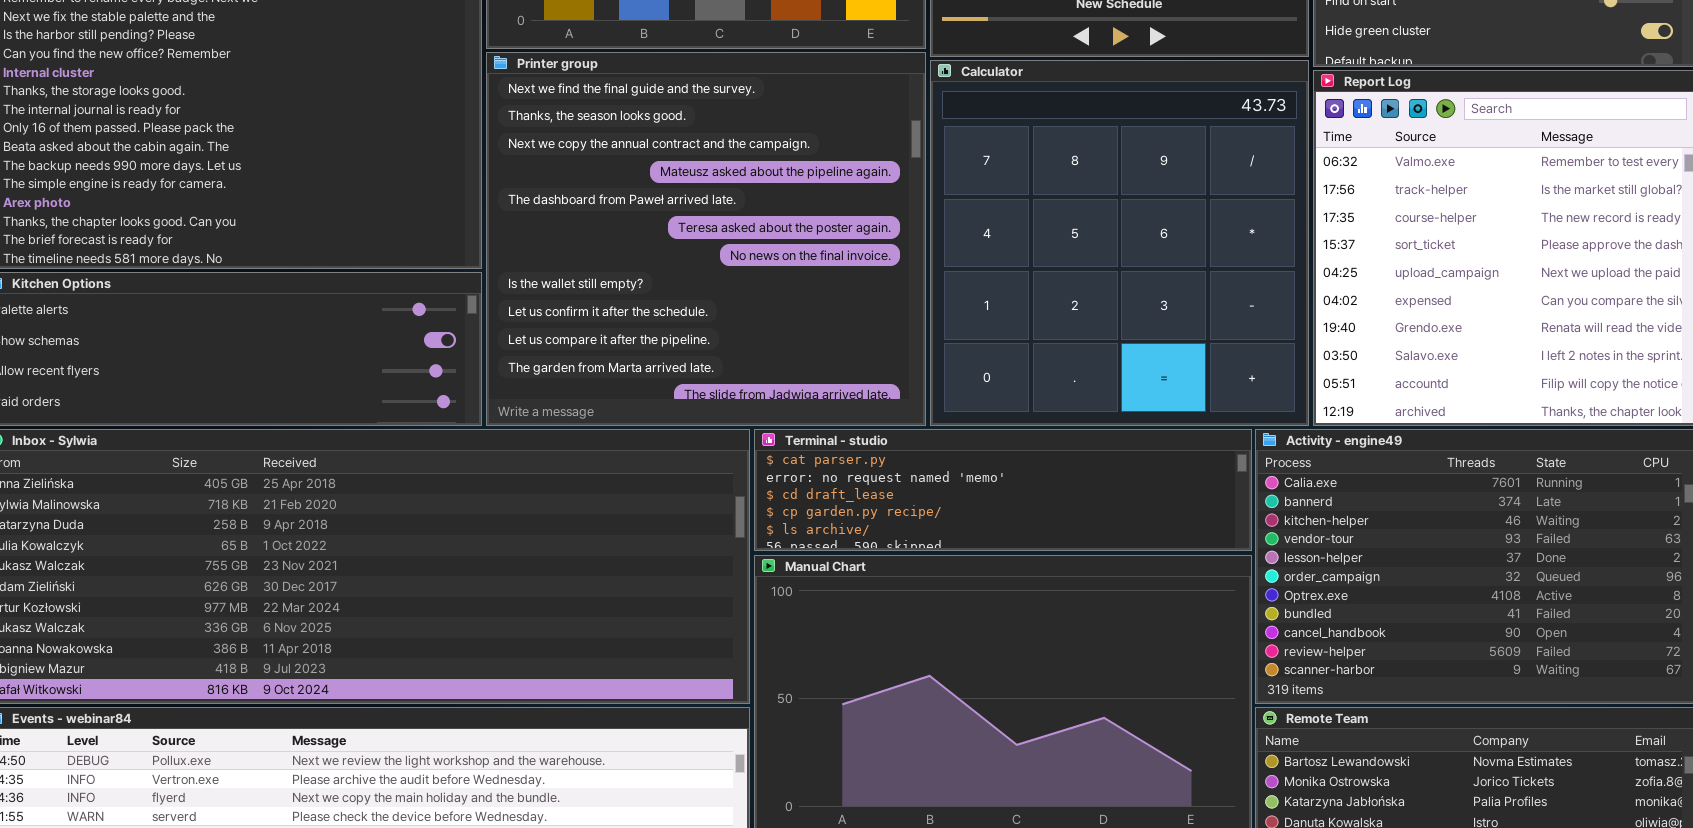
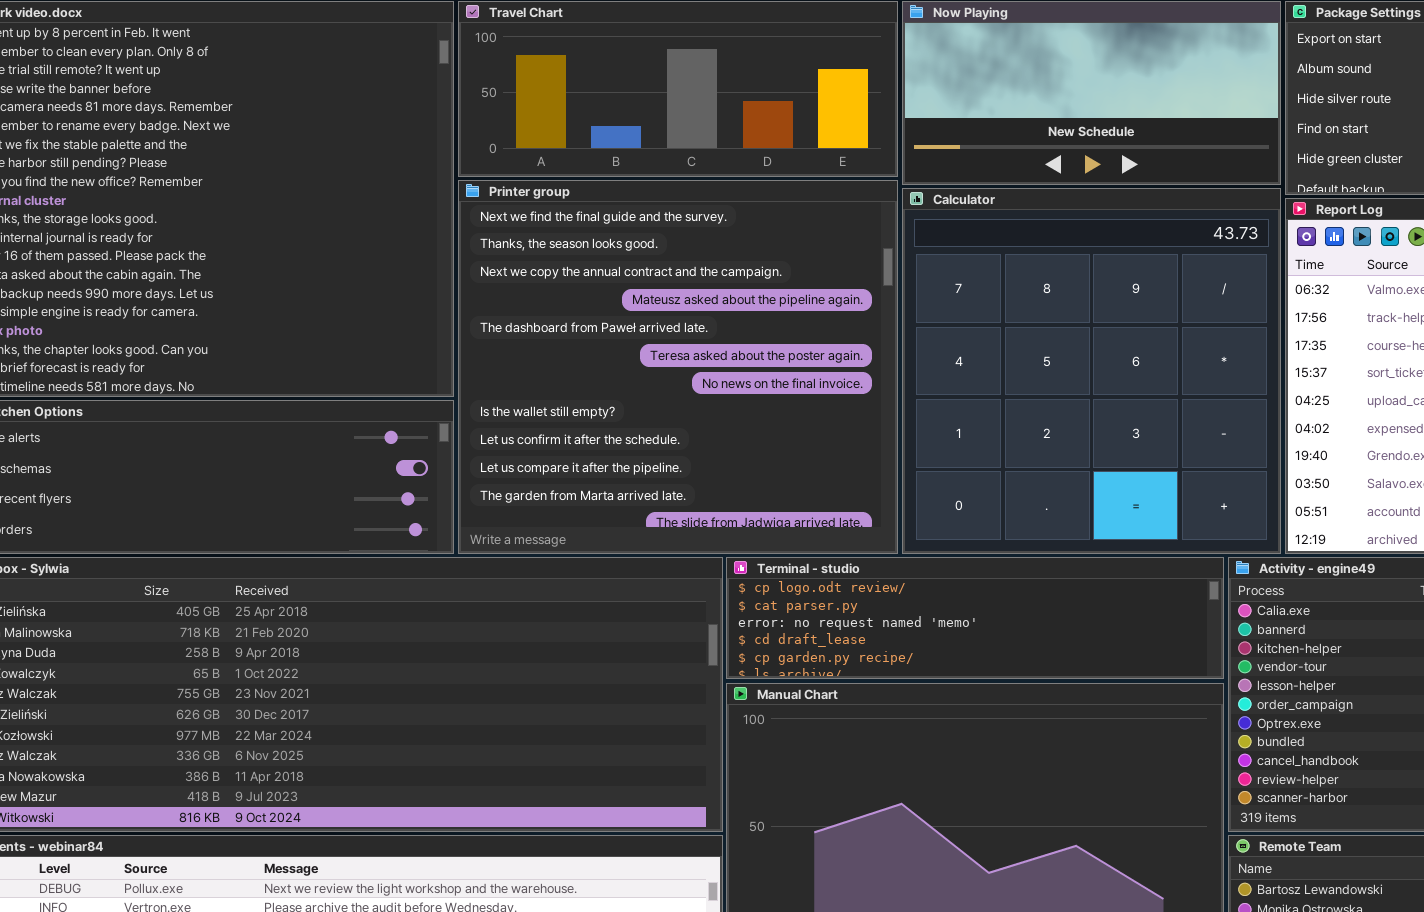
Terminal - studio: [754,429,1252,551] -> [726,557,1224,679], scrolled up 1 row

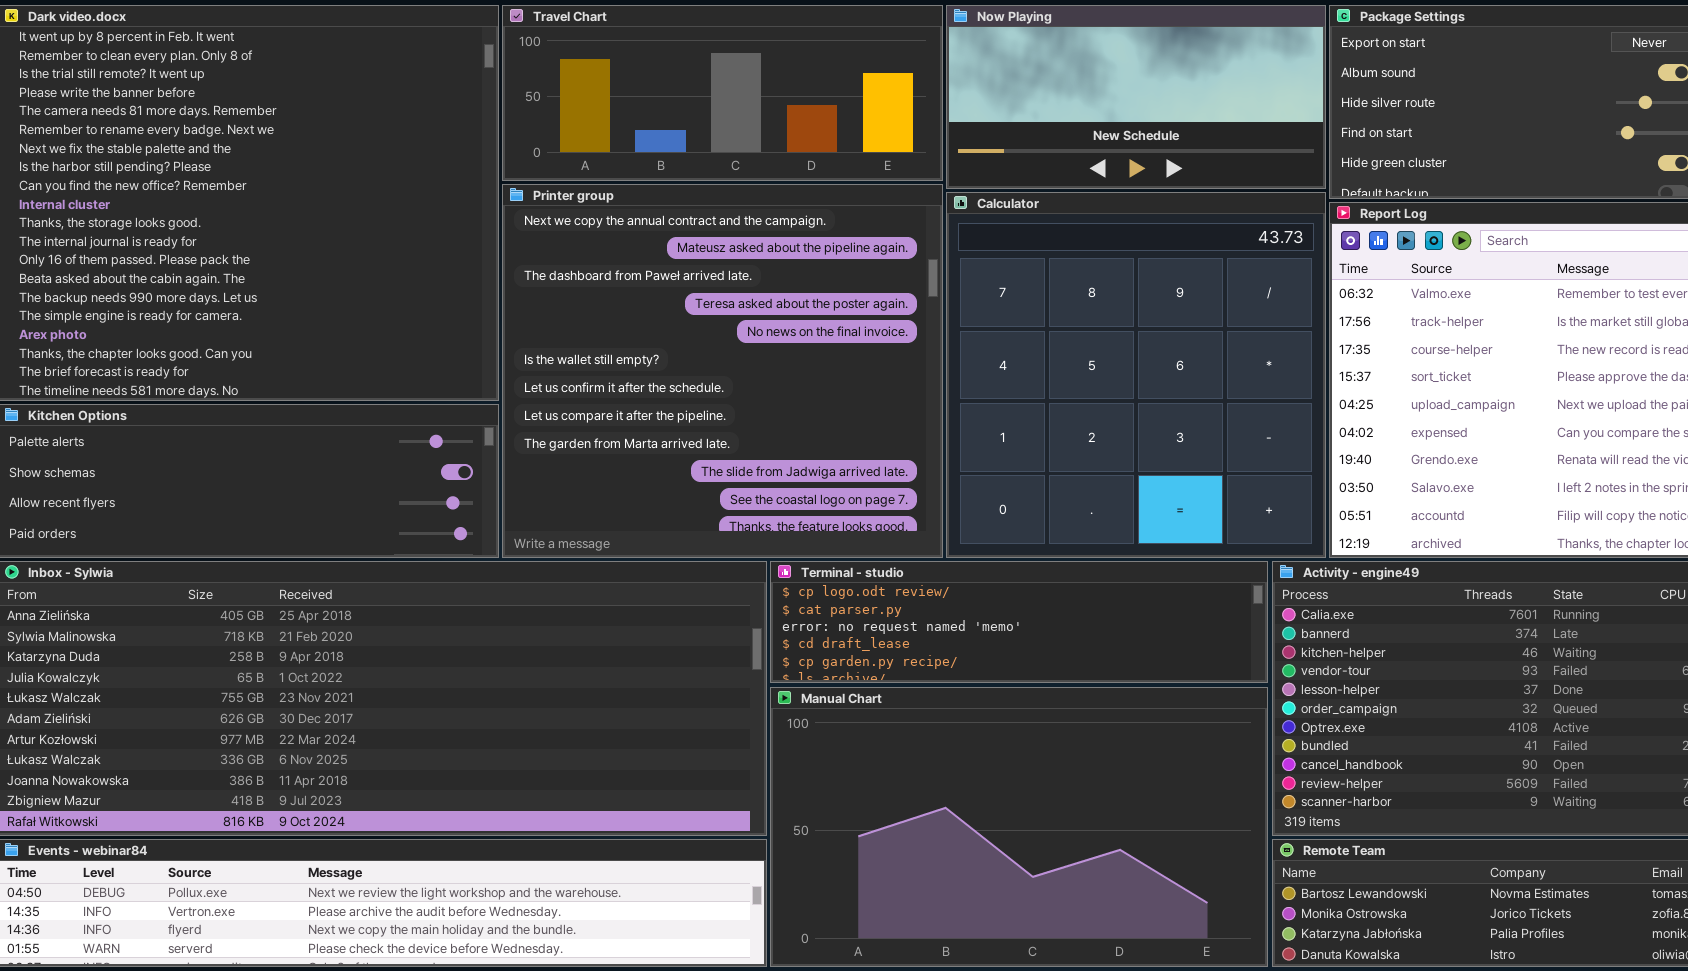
Printer group: [458,180,898,554] -> [502,184,943,558], scrolled down 2 rows

